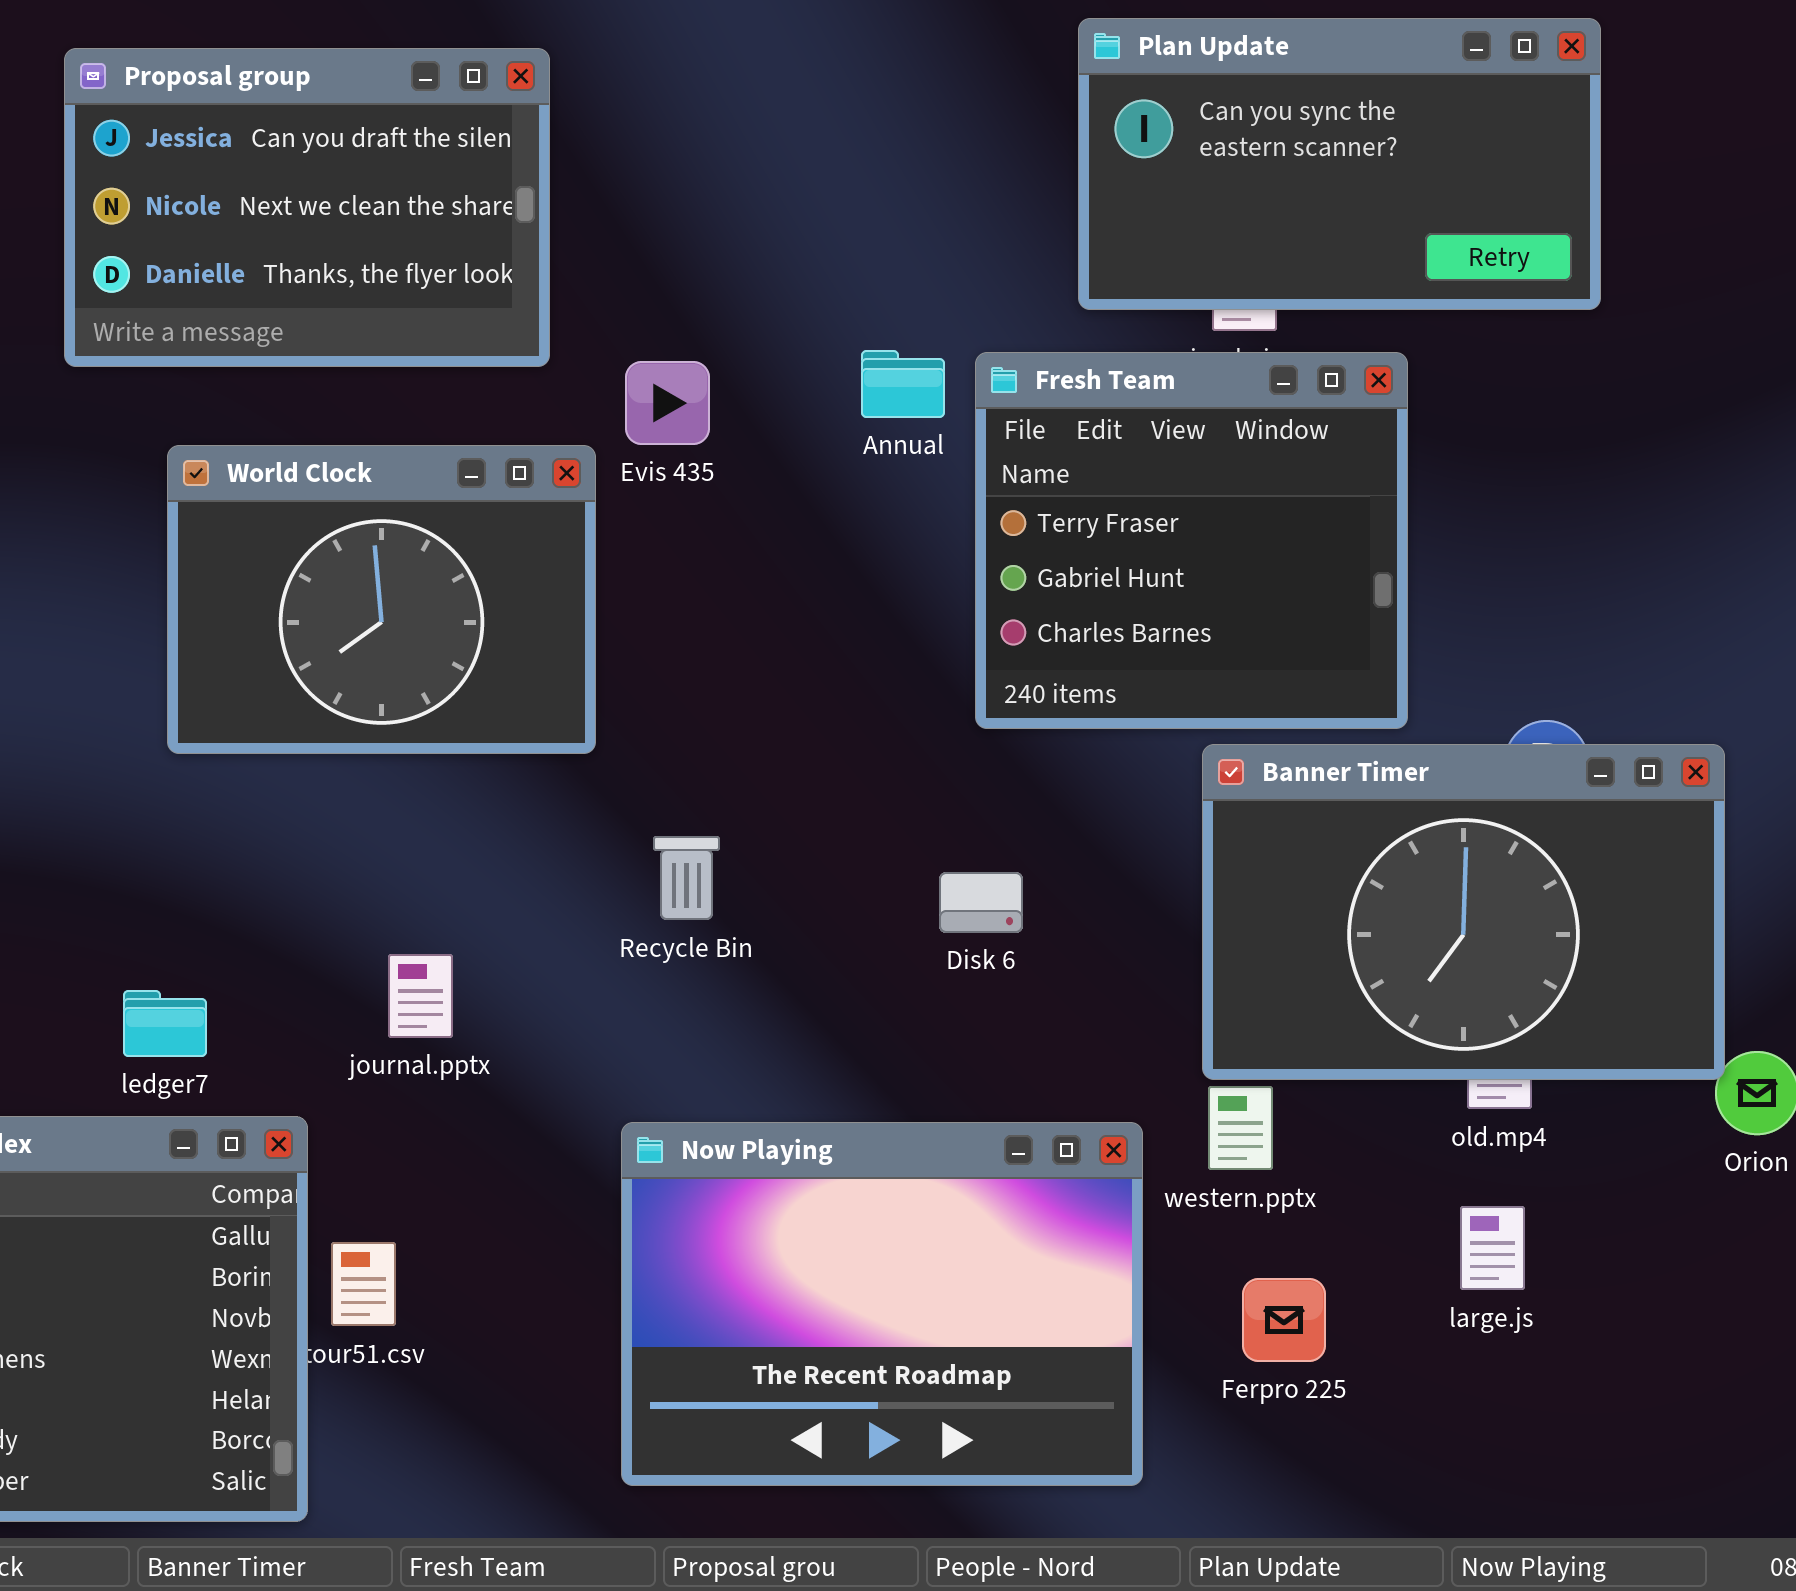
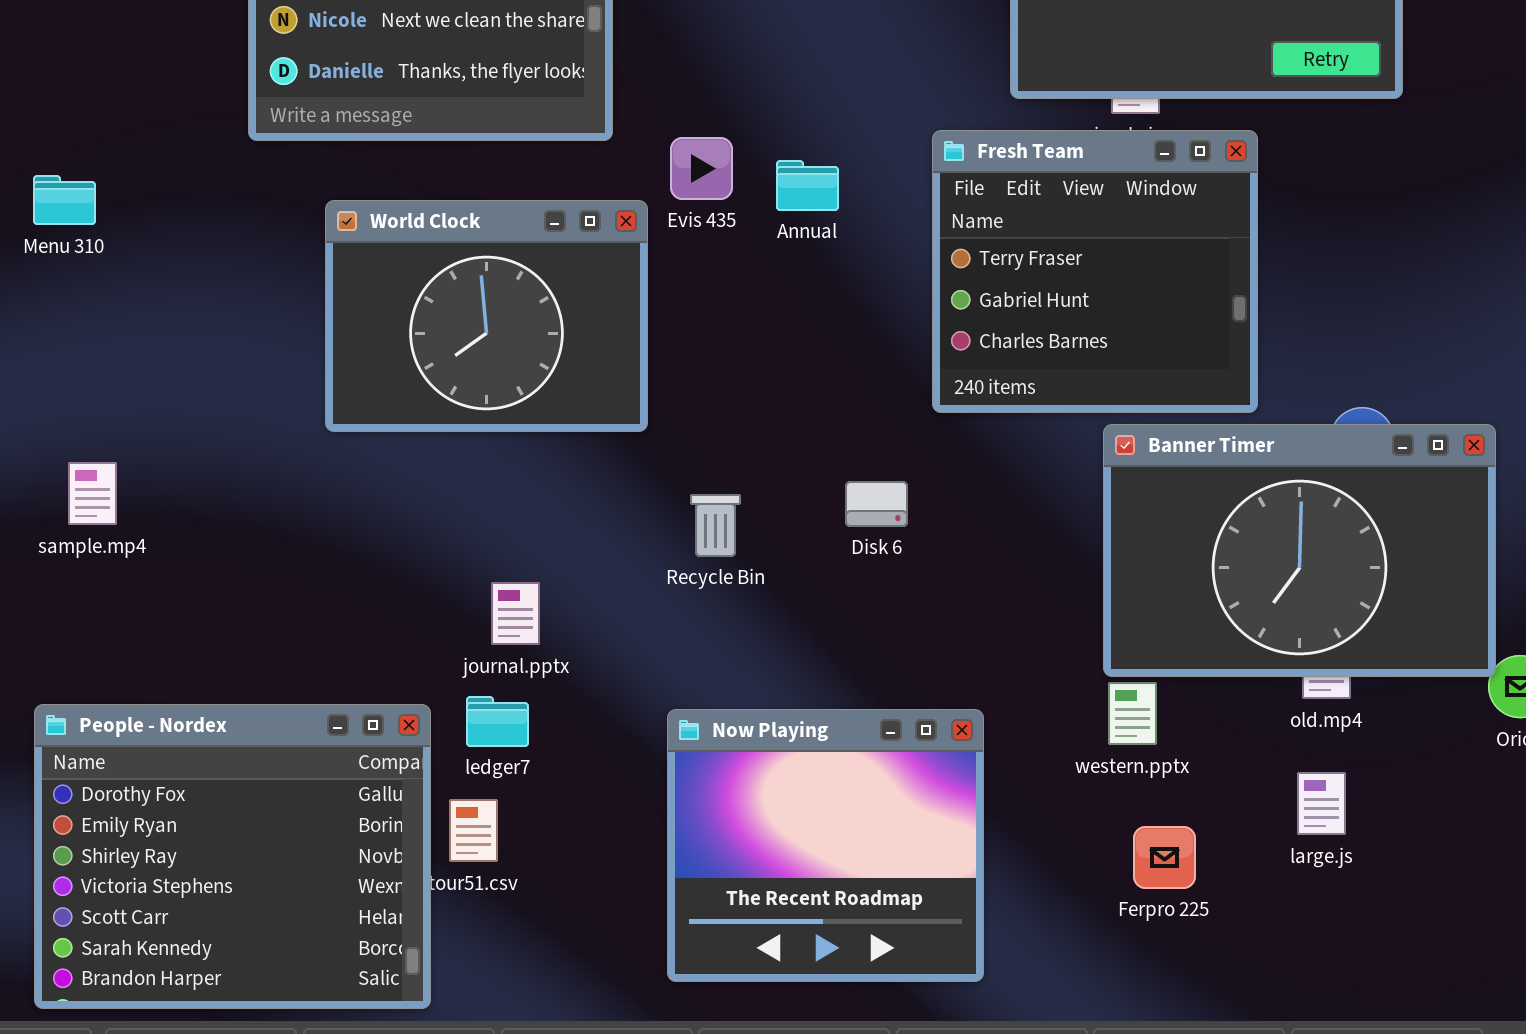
Annual: [861,350,945,418] -> [776,160,839,211], moved
Disk 6: [939,872,1023,933] -> [845,481,908,527], moved
ledger7: [123,990,207,1057] -> [466,696,529,747], moved
Now Playing: [621,1122,1143,1486] -> [667,709,984,982], resized

